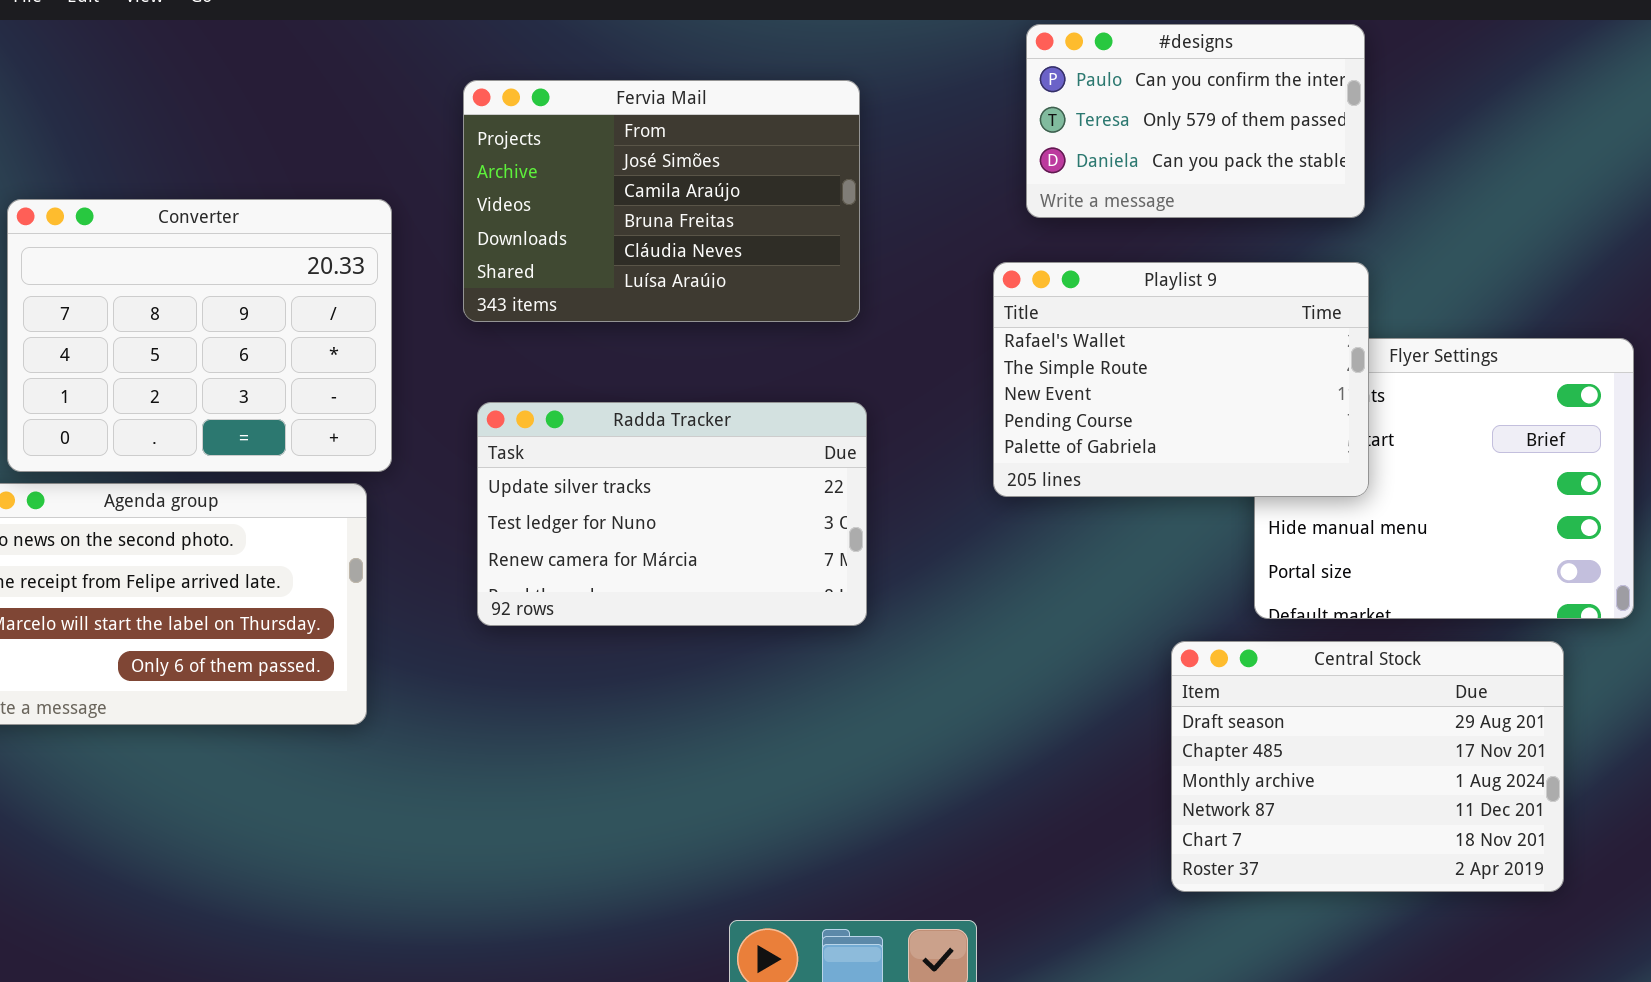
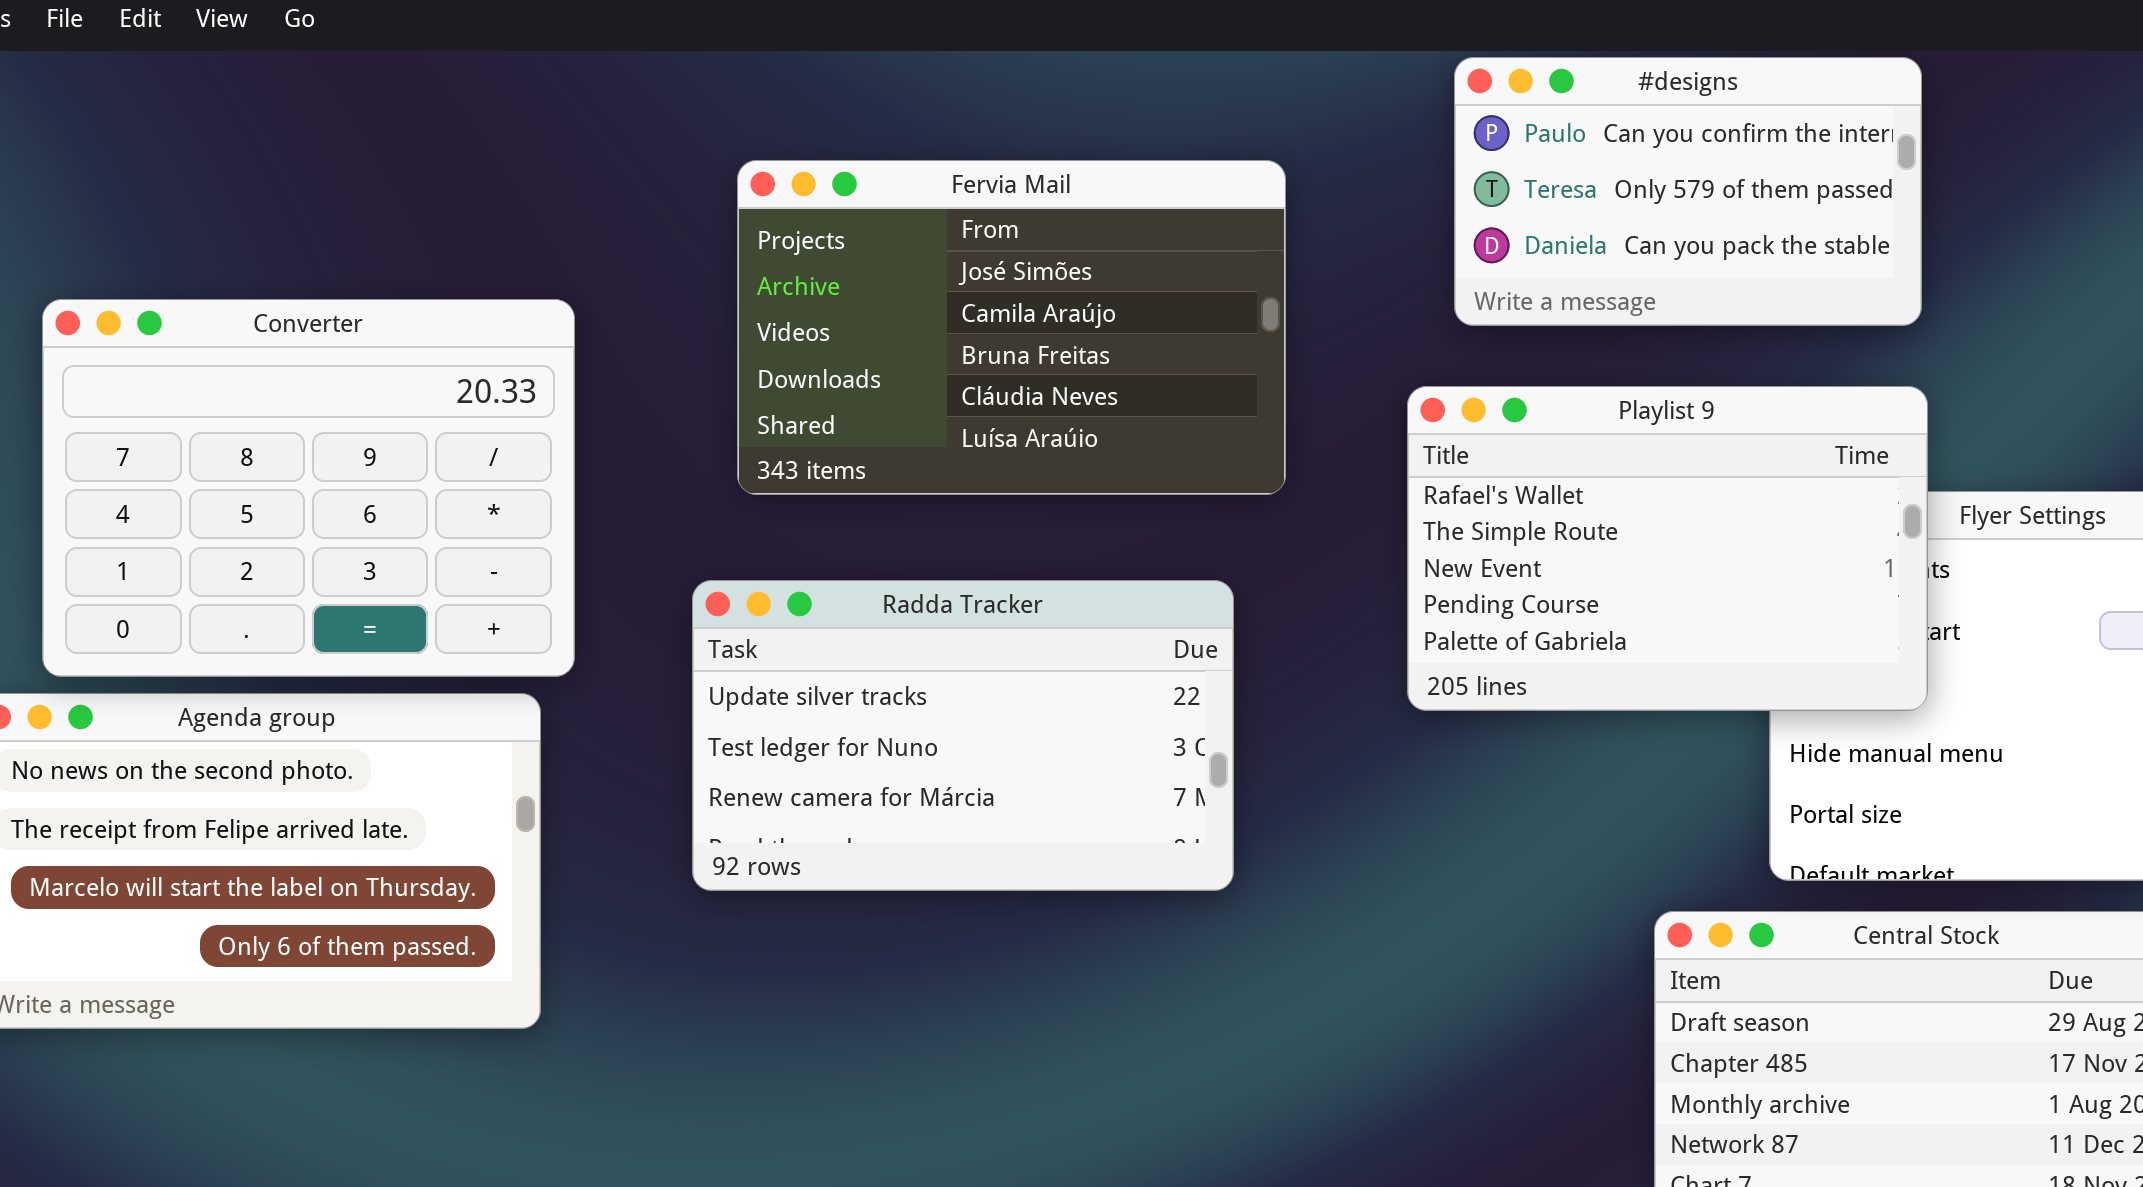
Fervia Mail: [463,80,860,322] -> [737,160,1286,495], moved

